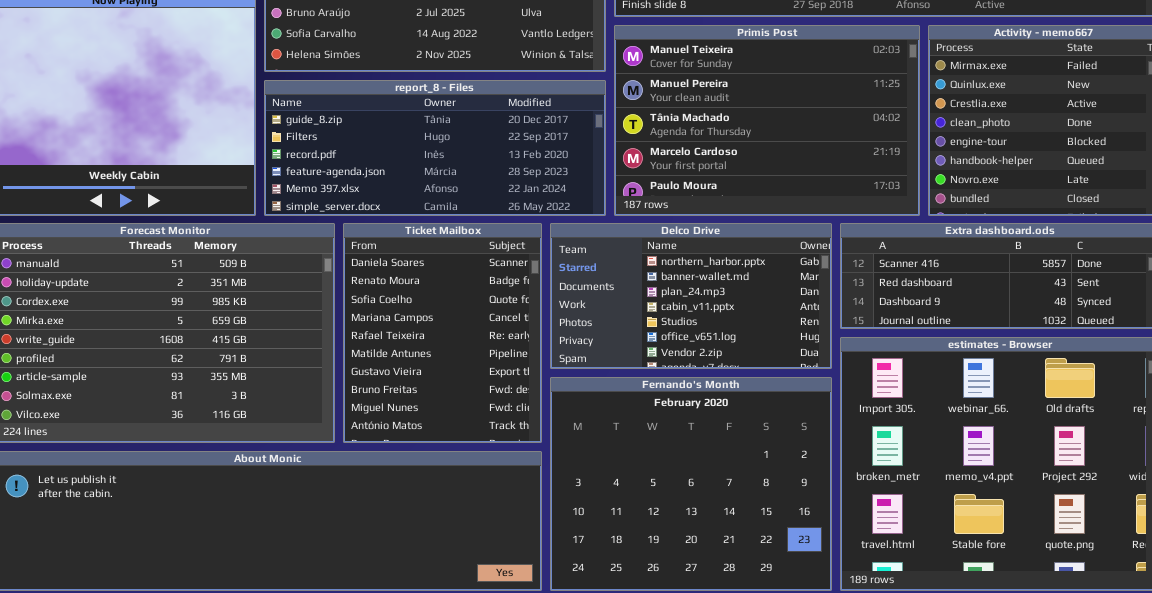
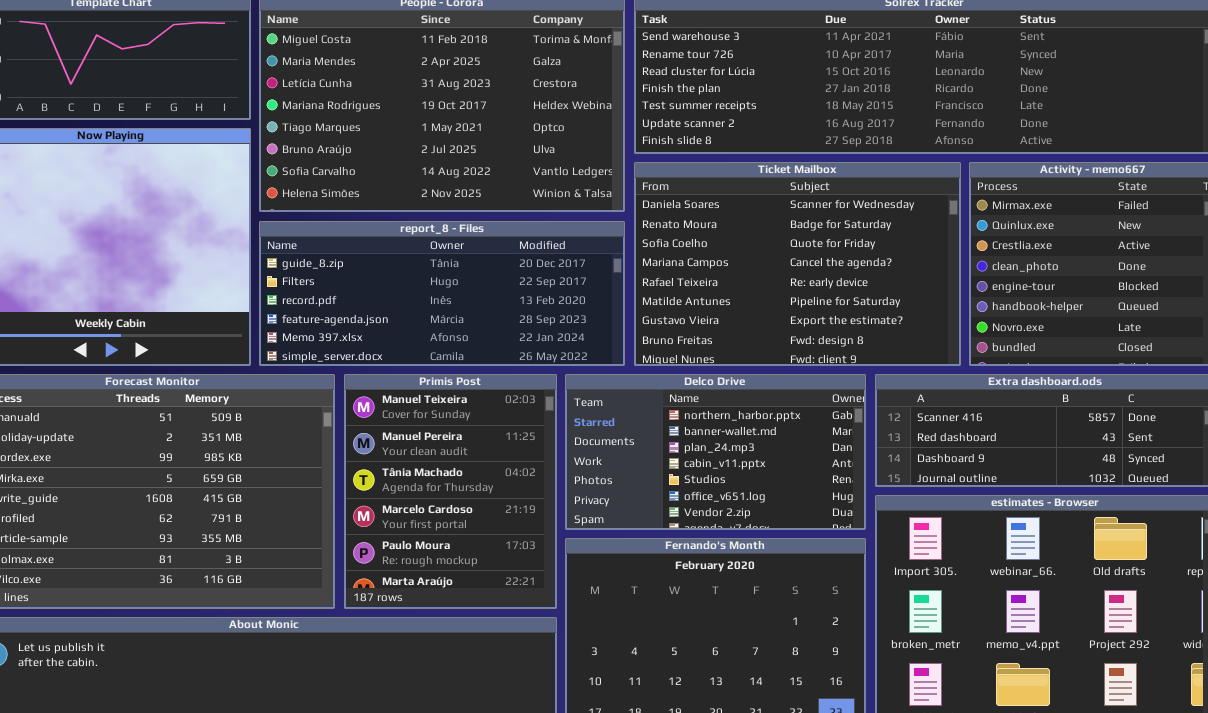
Primis Post: [614,25,920,216] -> [344,374,557,609], moved, resized
Ticket Mailbox: [343,223,542,443] -> [634,162,961,366], moved, resized

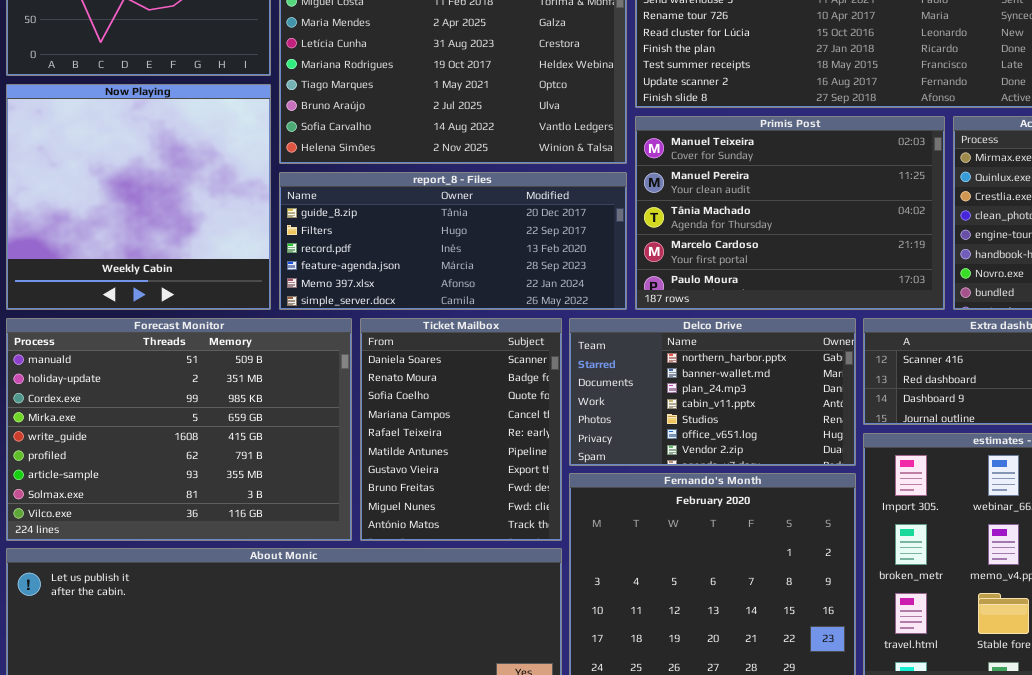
Ticket Mailbox: [634,162,961,366] -> [360,318,562,541], moved, resized
Primis Post: [344,374,557,609] -> [635,116,945,310], moved, resized

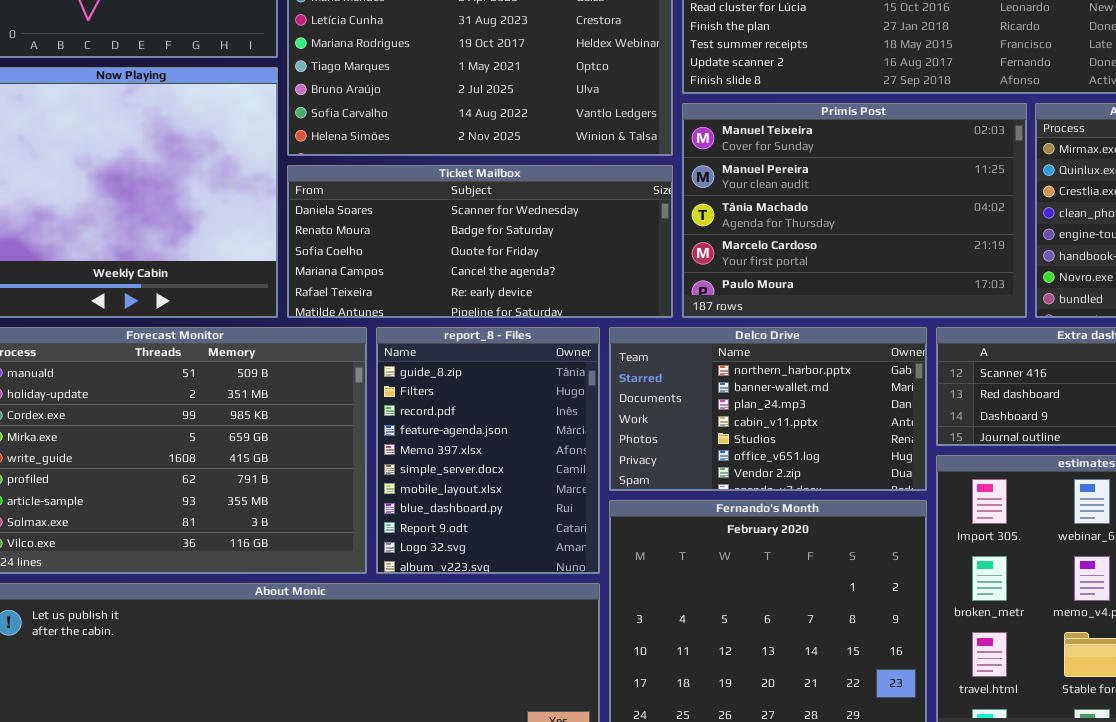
report_8 - Files: [279,172,627,310] -> [376,327,600,574], moved, resized
Ticket Mailbox: [360,318,562,541] -> [287,165,673,318], moved, resized

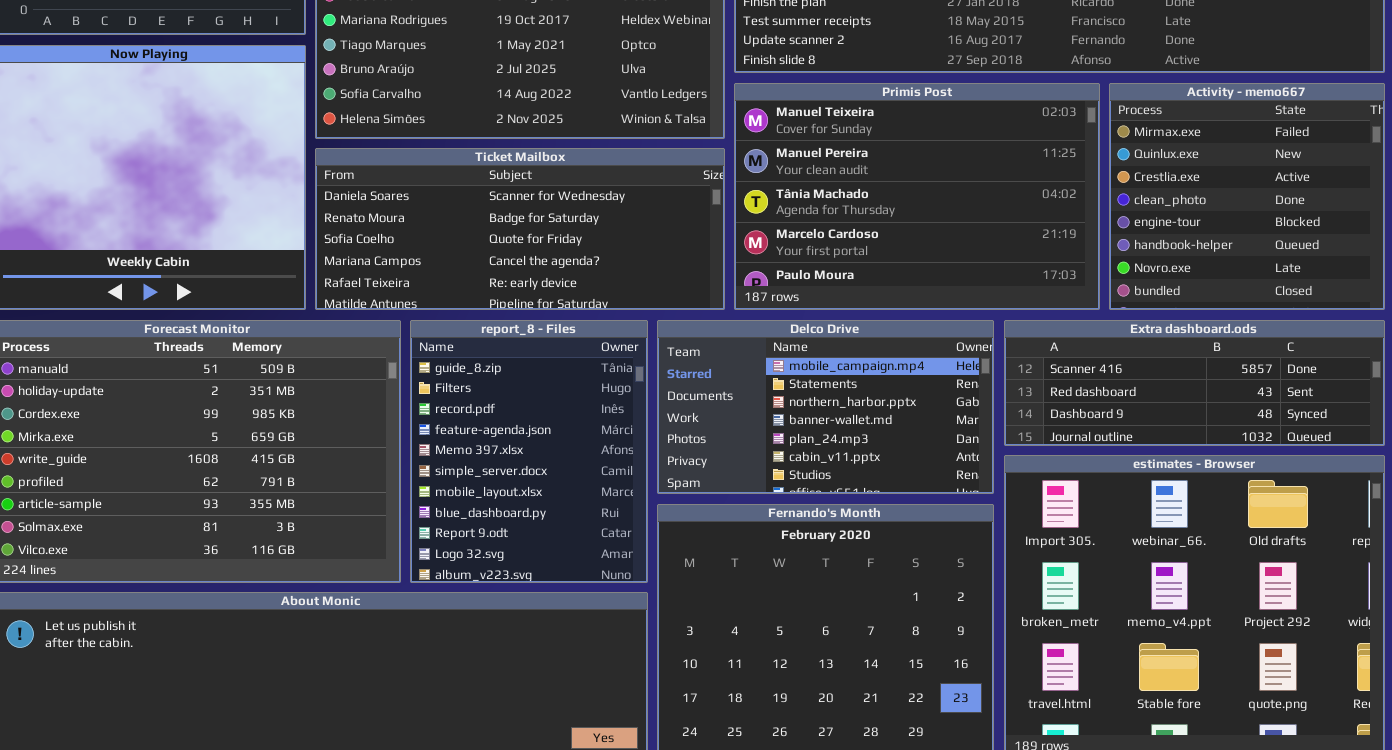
Delco Drive: [609,327,927,491] -> [657,320,994,494], scrolled up 2 rows

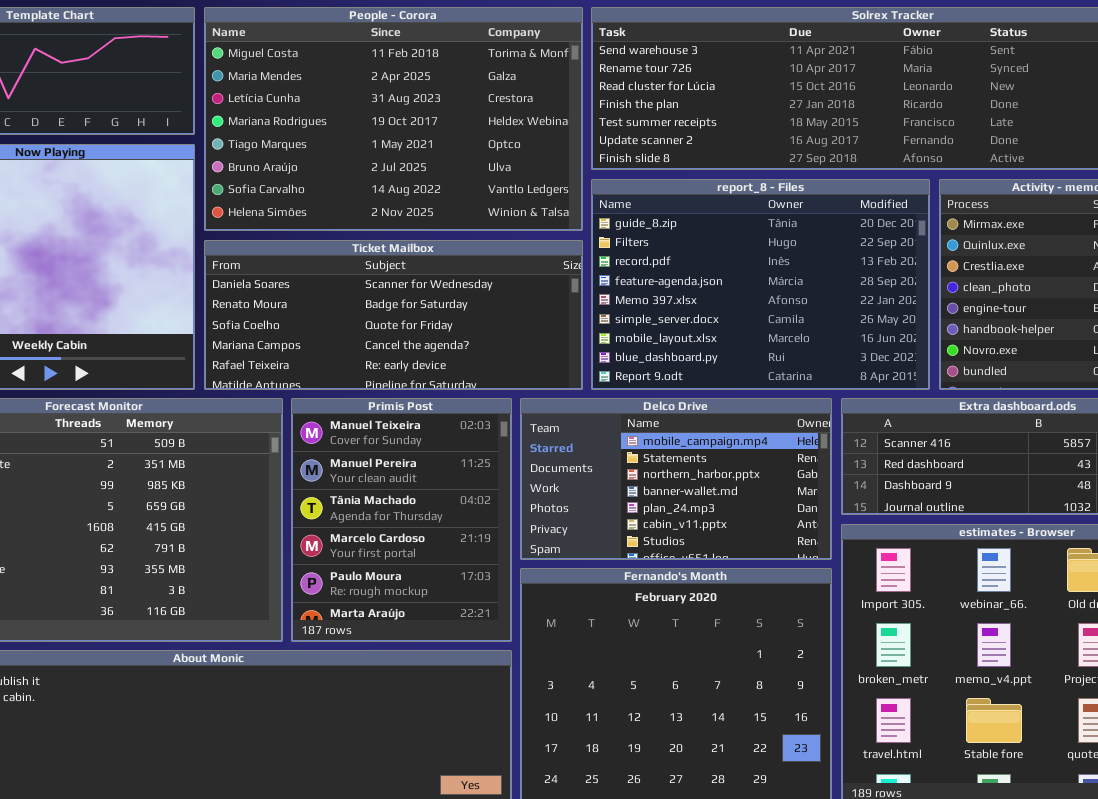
Primis Post: [734,83,1100,310] -> [291,398,512,642], moved, resized
report_8 - Files: [410,320,648,583] -> [591,179,930,390], moved, resized

